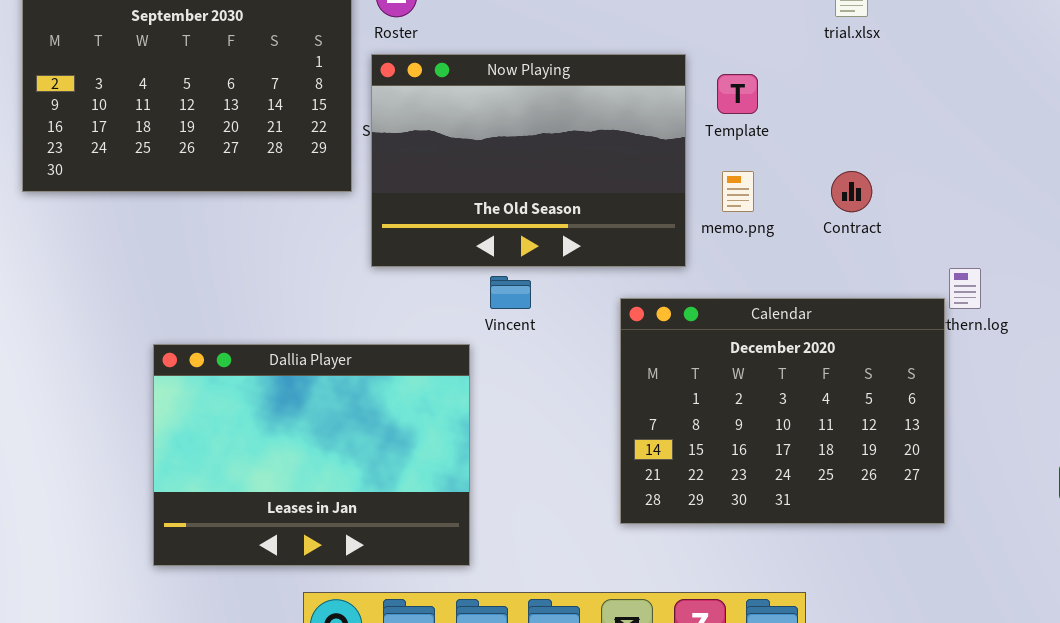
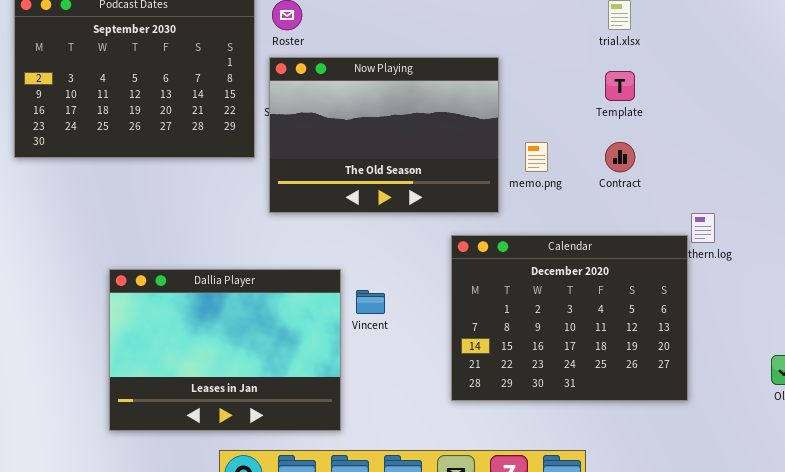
Template: [717,74,758,114] -> [605,71,635,101], moved
Vincent: [490,276,531,309] -> [356,290,385,314], moved

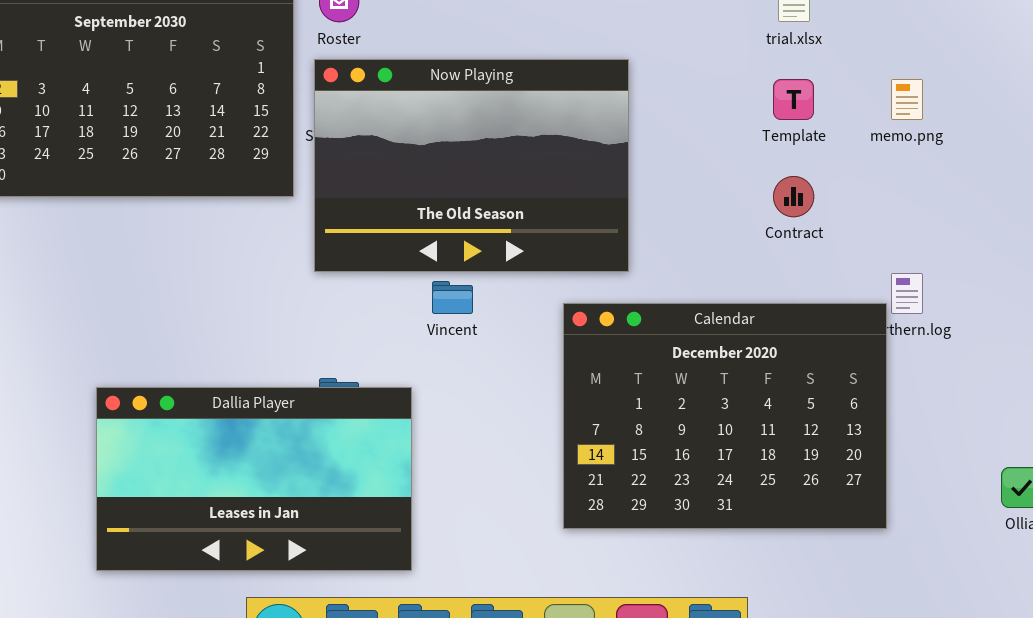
memo.png: [525,142,548,172] -> [891,79,923,120], moved
Dallia Player: [109,269,341,431] -> [96,387,412,571], resized
Vincent: [356,290,385,314] -> [432,281,473,314], moved

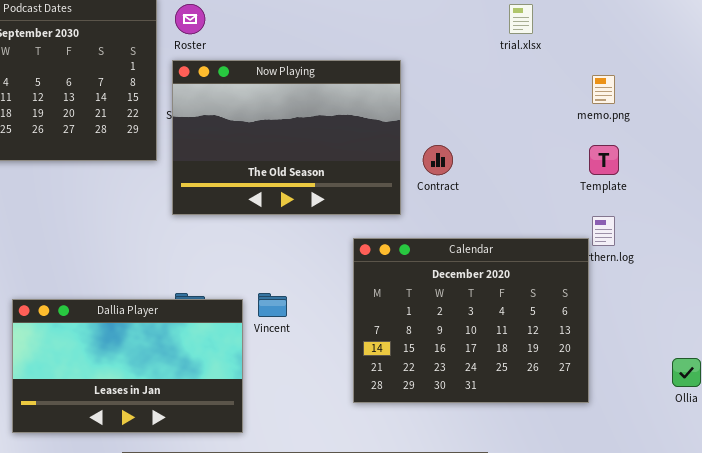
Template: [773,79,814,120] -> [589,145,619,175], moved
Contract: [773,176,814,217] -> [423,145,453,175], moved
Vincent: [432,281,473,314] -> [258,293,287,317], moved

